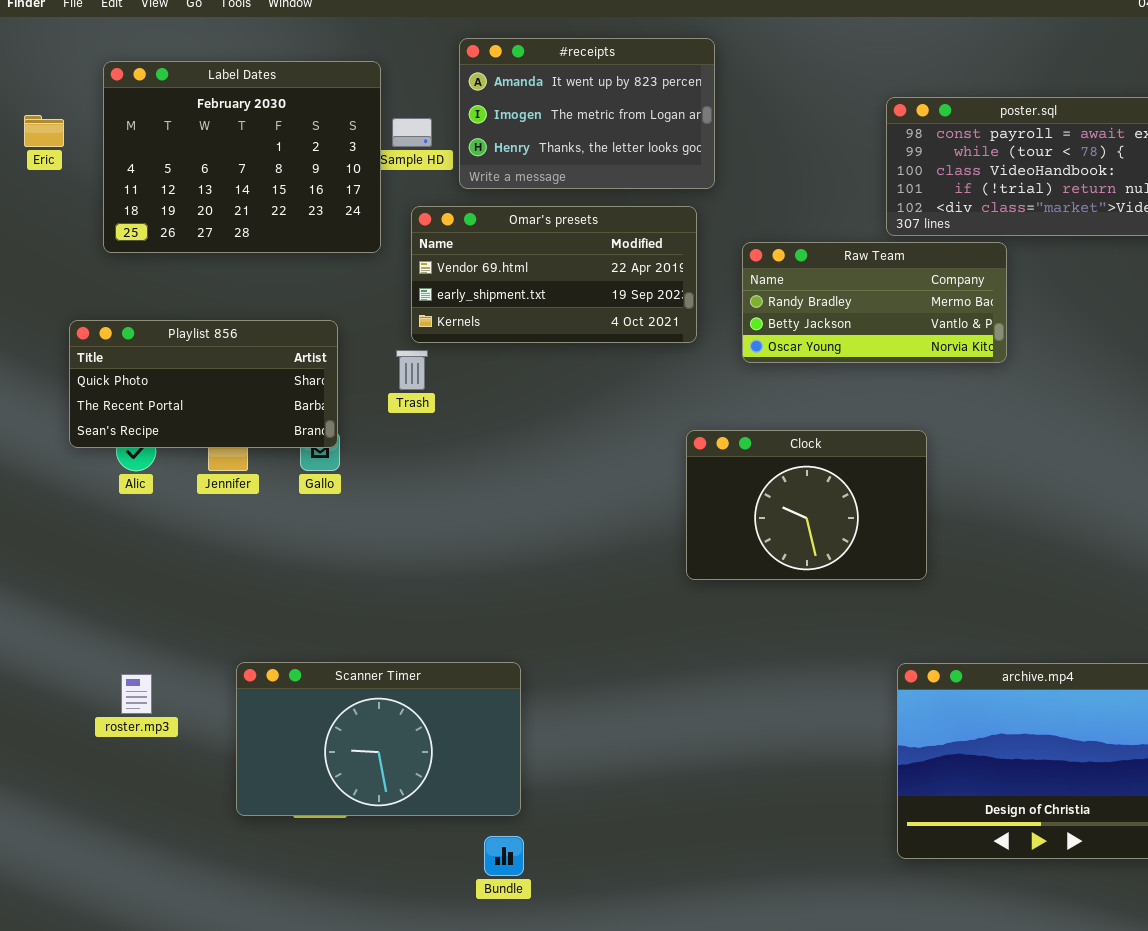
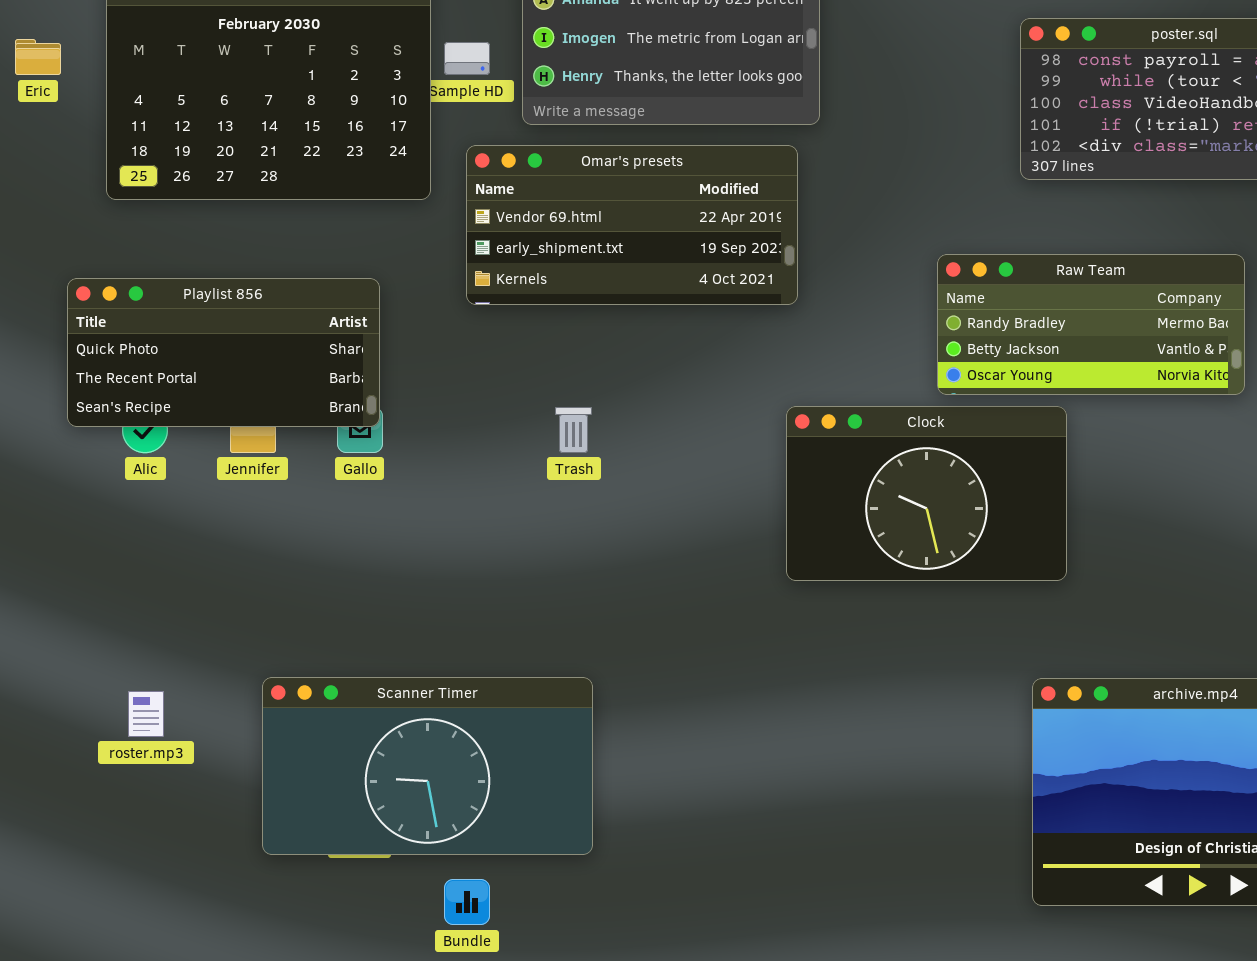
Raw Team: [742,242,1007,363] -> [937,254,1245,395], moved
Trash: [396,350,428,390] -> [555,407,592,453], moved
Bundle: [484,836,524,876] -> [444,879,490,925], moved

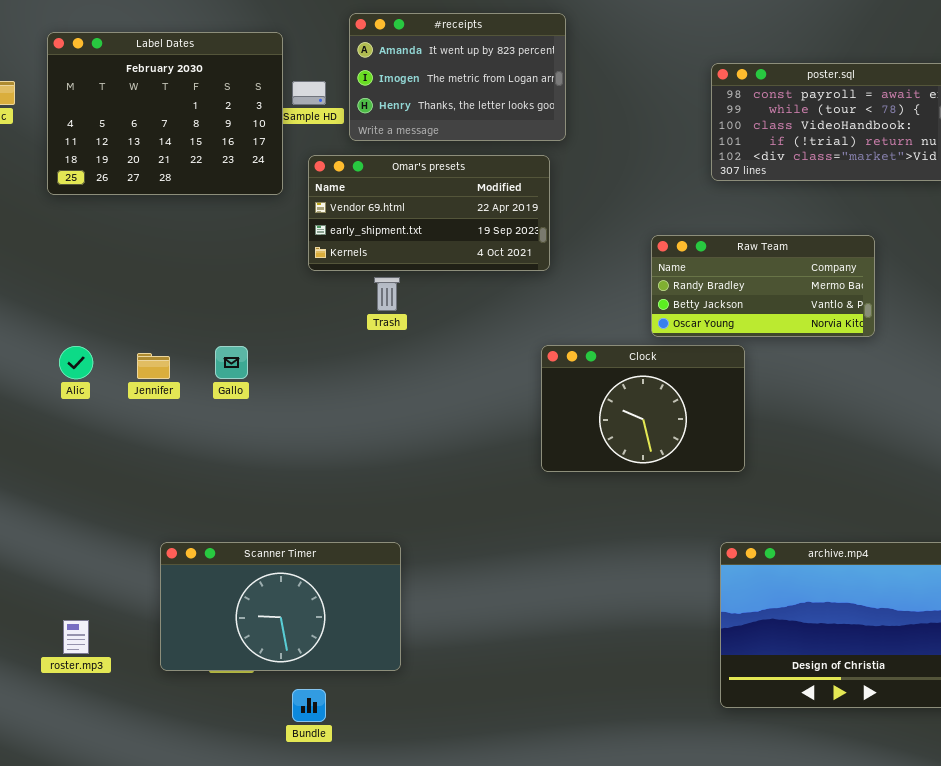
Playlist 856: [67,278,380,427] -> none, closed
Trash: [555,407,592,453] -> [374,277,400,311], moved
roster.mp3: [128,691,164,737] -> [63,620,89,654], moved

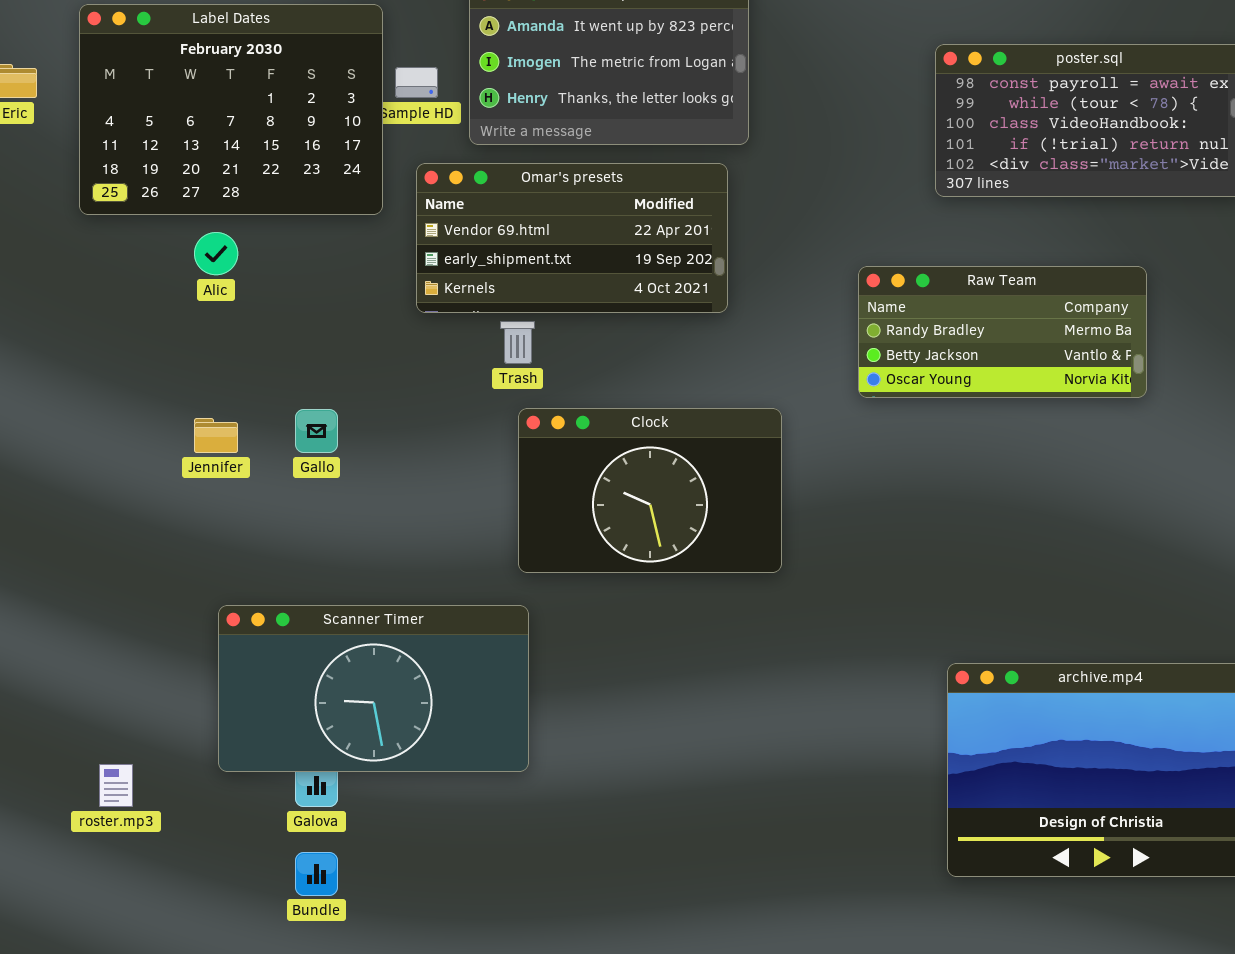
Clock: [541,345,745,472] -> [518,408,782,573], moved
Alic: [59,346,93,379] -> [194,232,238,275], moved
Scanner Timer: [160,542,401,671] -> [218,605,529,772], moved
Bundle: [292,689,326,722] -> [295,852,338,896], moved

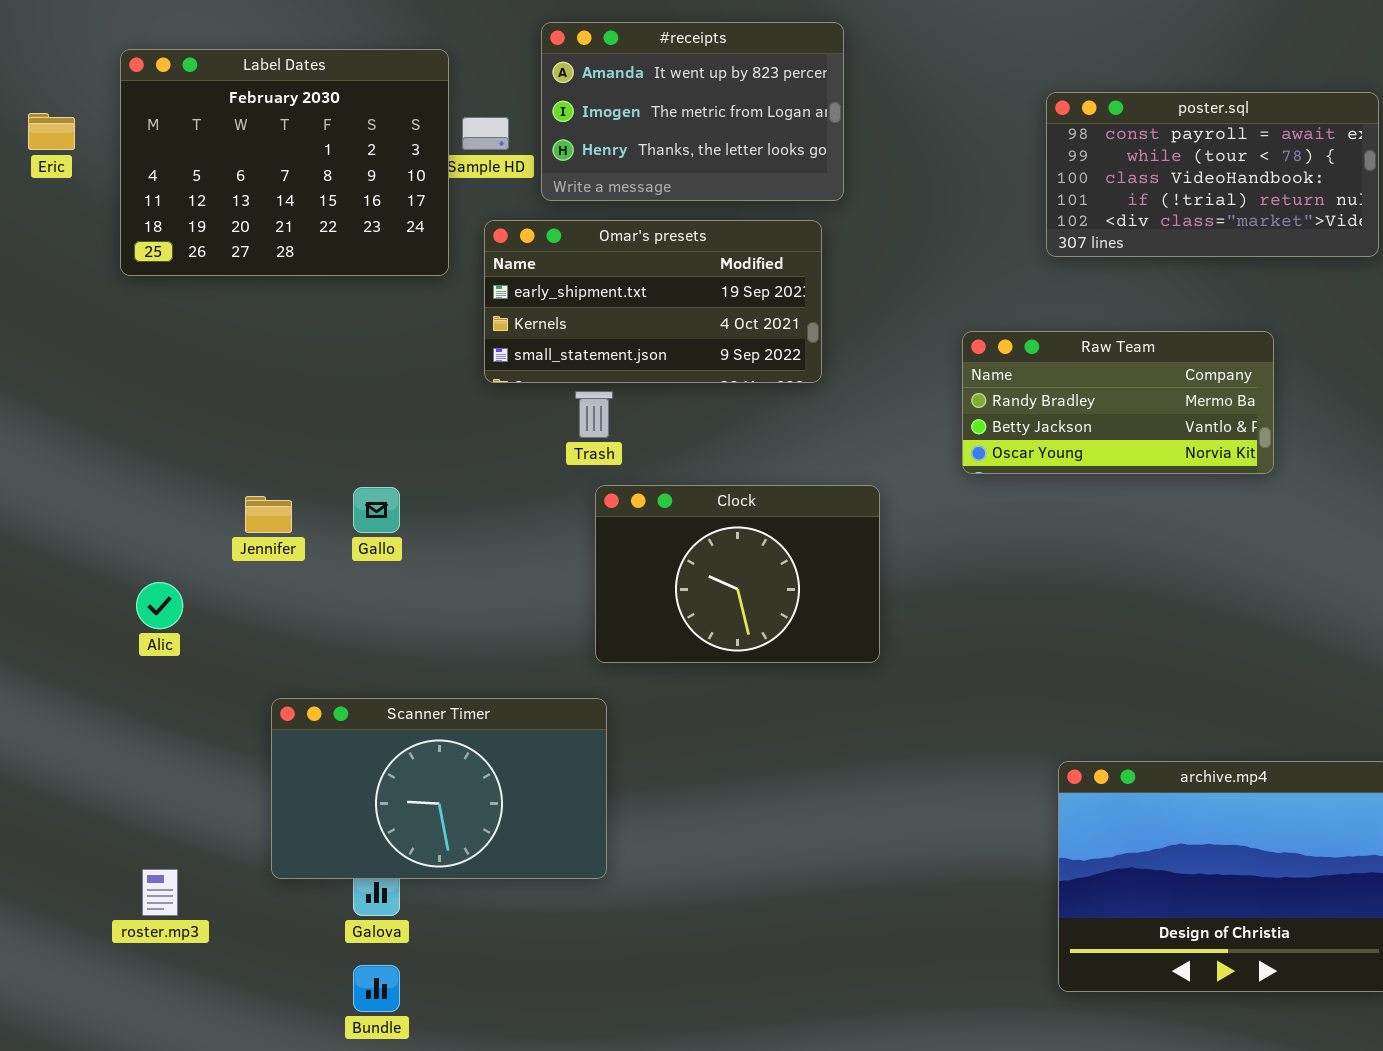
Omar's presets: [416,163,728,313] -> [484,220,822,383], scrolled down 1 row
Alic: [194,232,238,275] -> [136,582,183,629], moved

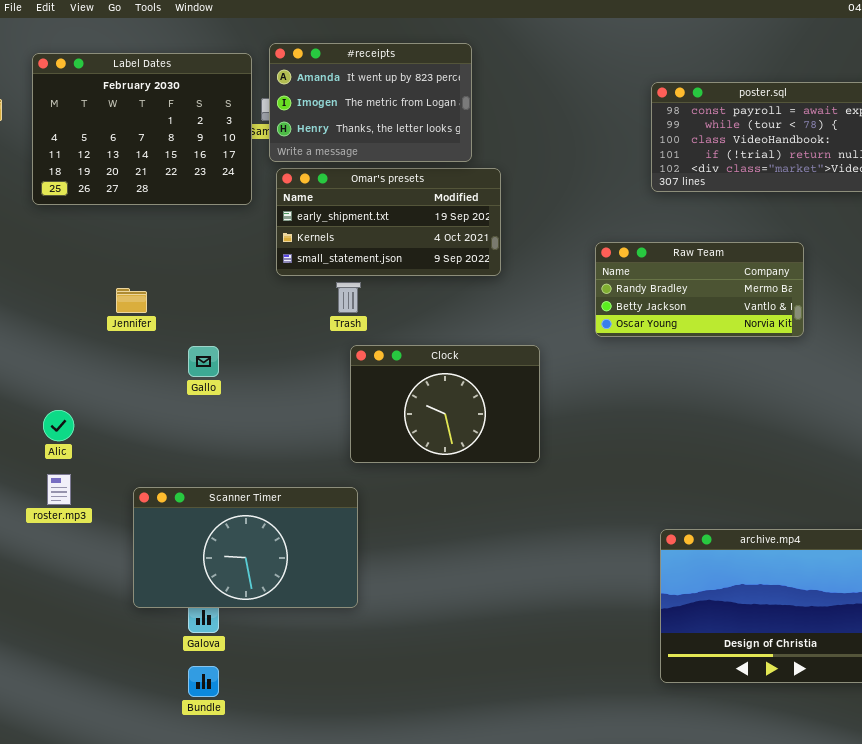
#receipts: [541,22,844,201] -> [269,43,472,162], moved
Jennifer: [245,496,292,533] -> [116,288,147,313], moved
roster.mp3: [142,869,178,916] -> [47,474,71,505], moved

